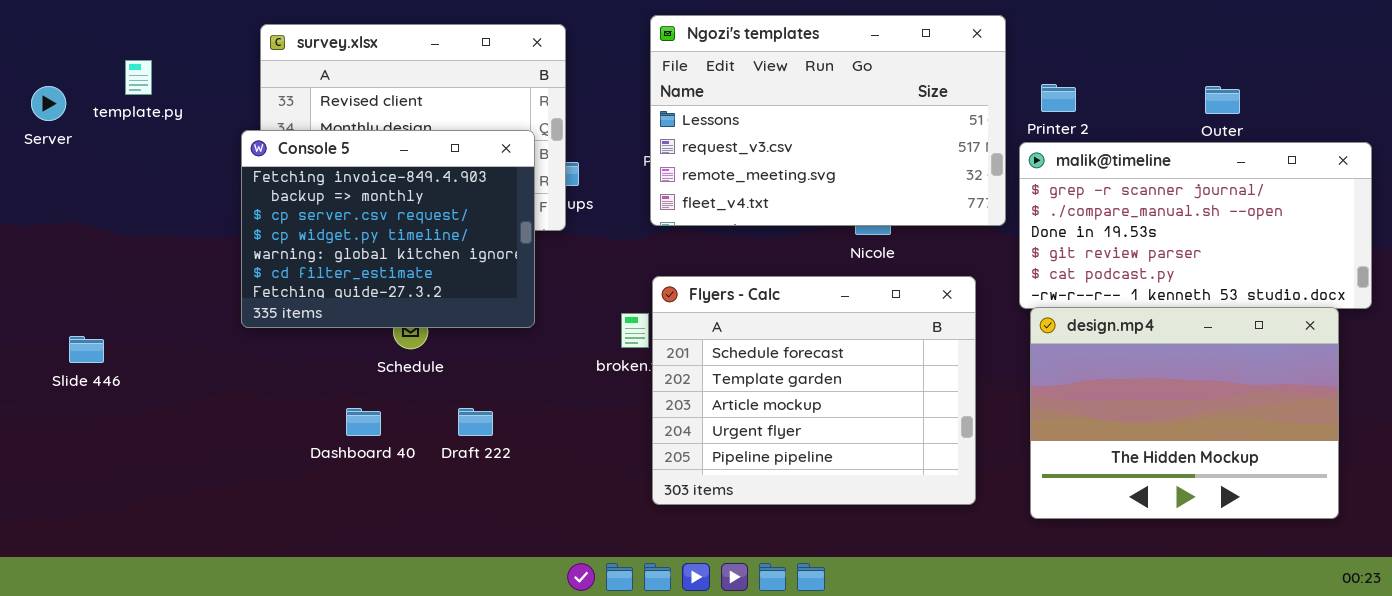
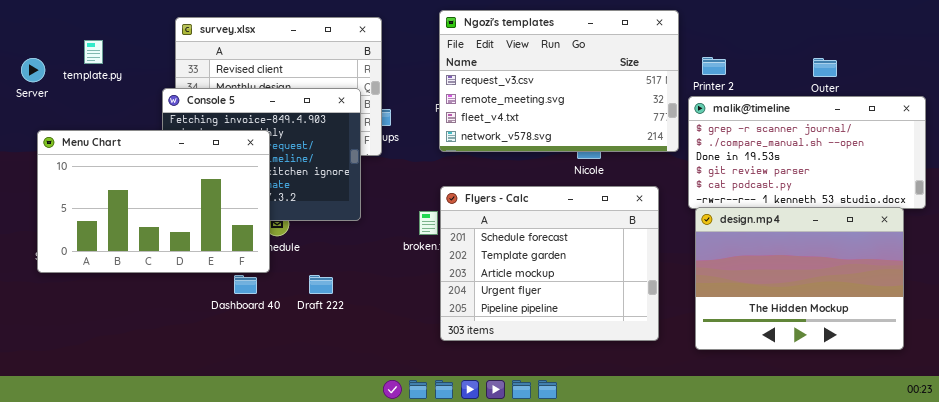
Ngozi's templates: [650,15,1006,226] -> [439,10,679,152], scrolled down 1 row
Menu Chart: none -> [37,130,270,273], opened

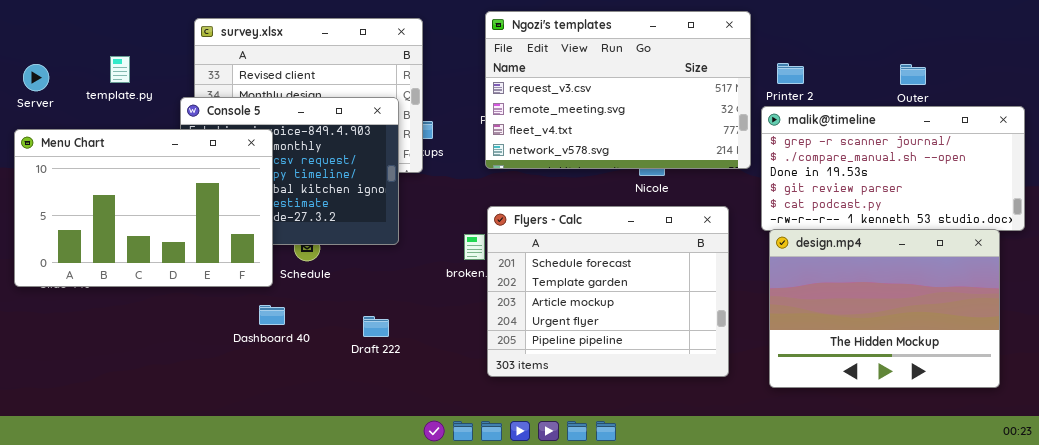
template.py: [84,40,103,64] -> [110,56,130,83], moved
Menu Chart: [37,130,270,273] -> [14,129,273,287], moved
Draft 222: [309,275,333,294] -> [363,316,389,337], moved

